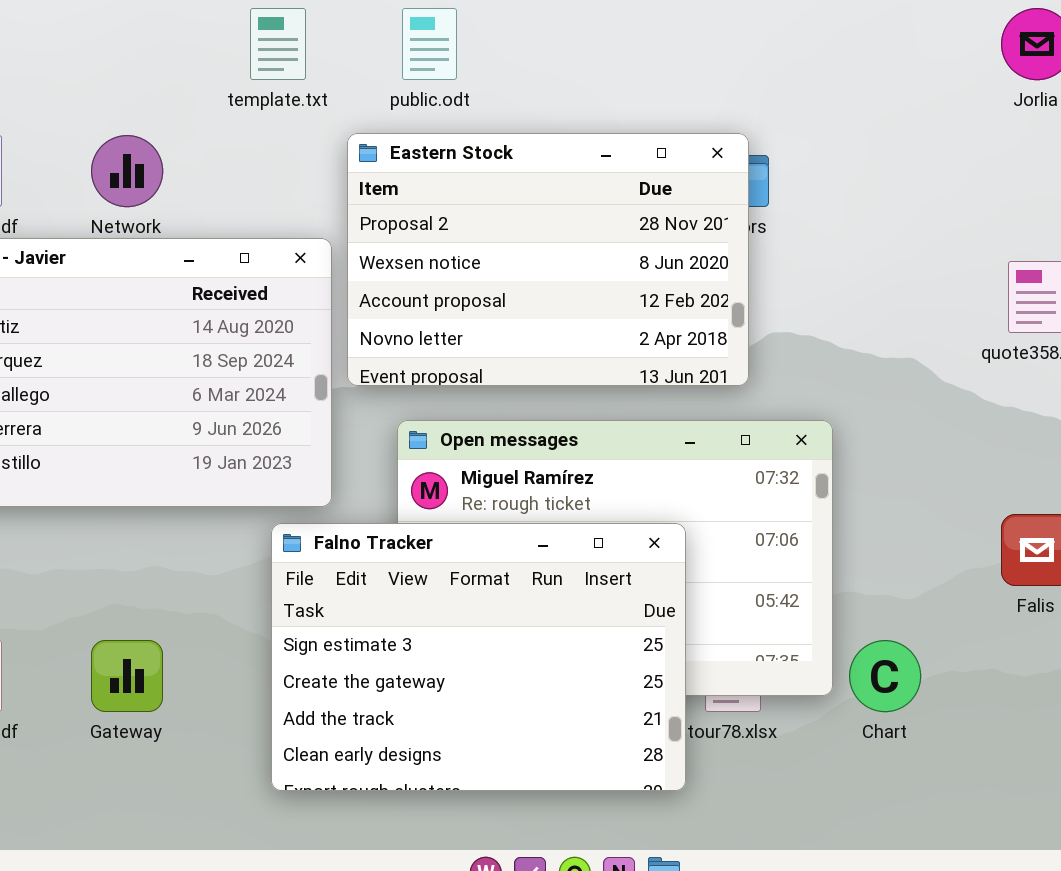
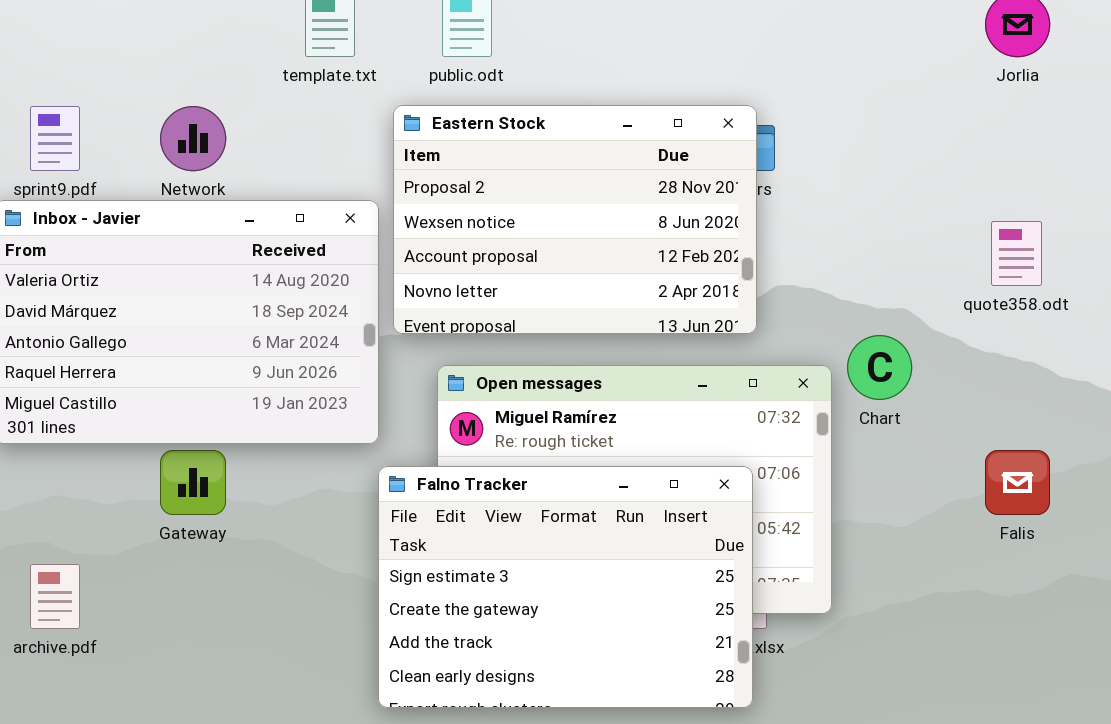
Falno Tracker: [271,523,686,791] -> [378,466,753,708], moved
Gateway: [91,640,163,712] -> [160,450,226,515], moved
Chart: [849,640,921,712] -> [847,335,912,400], moved

